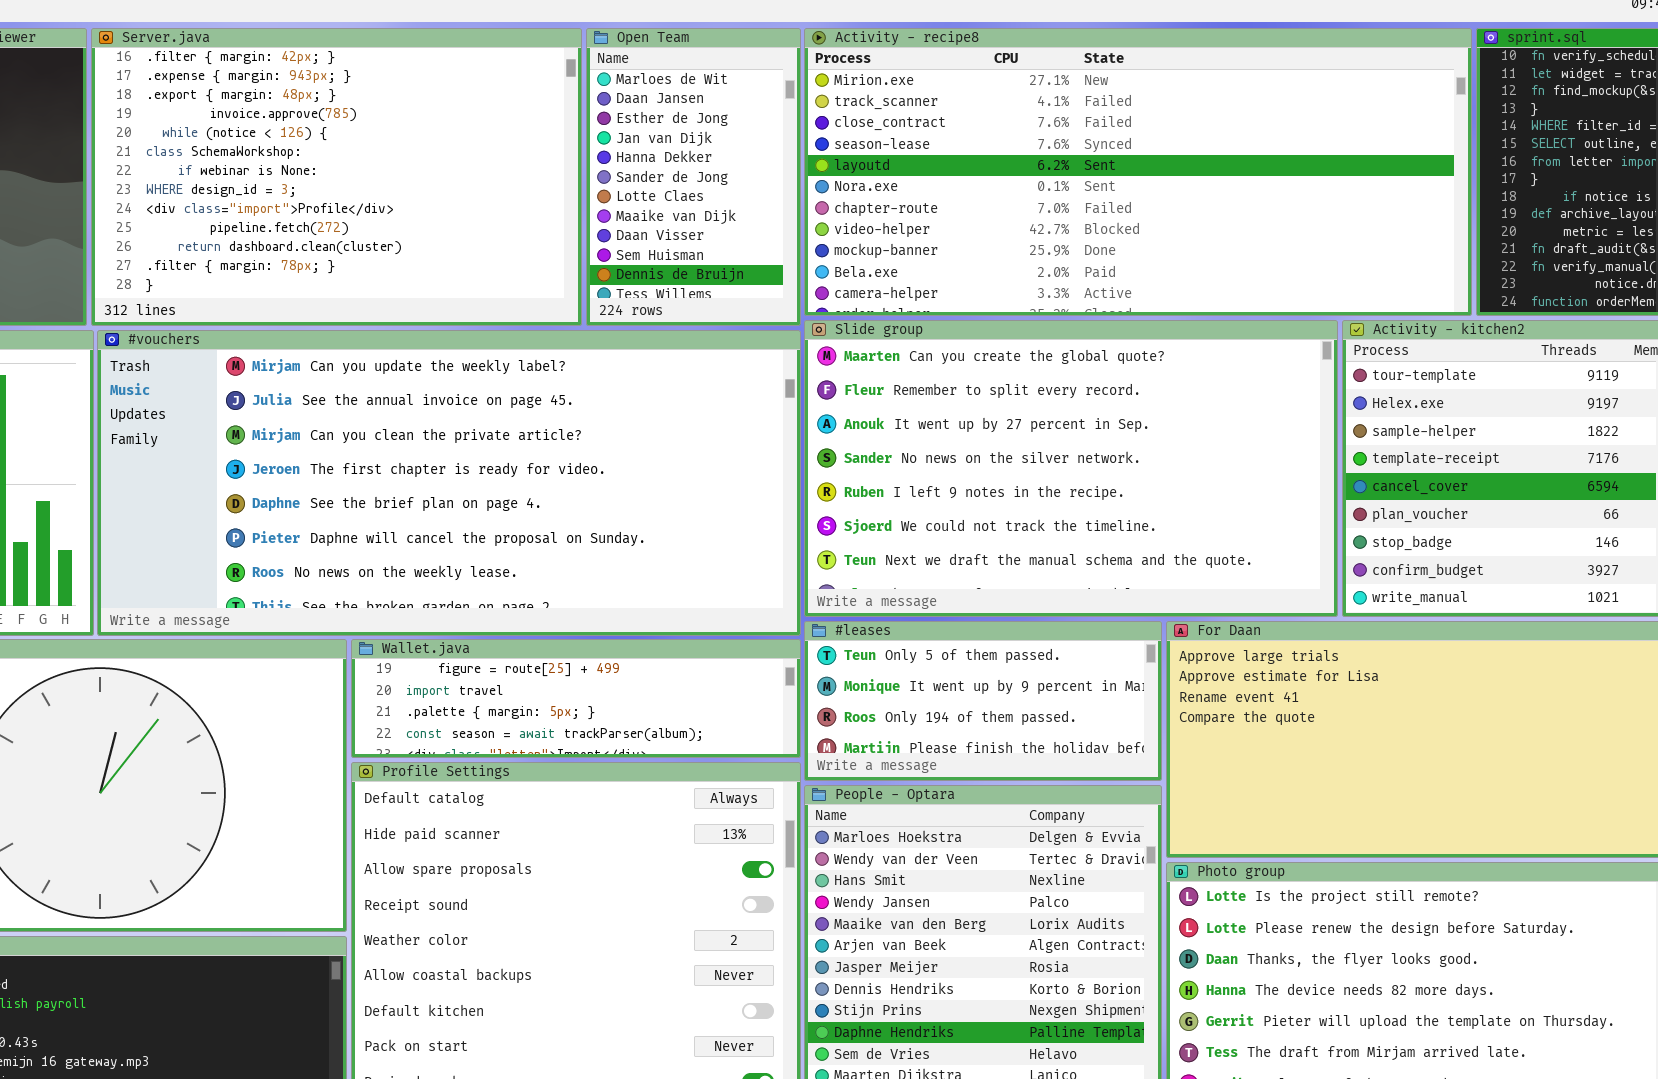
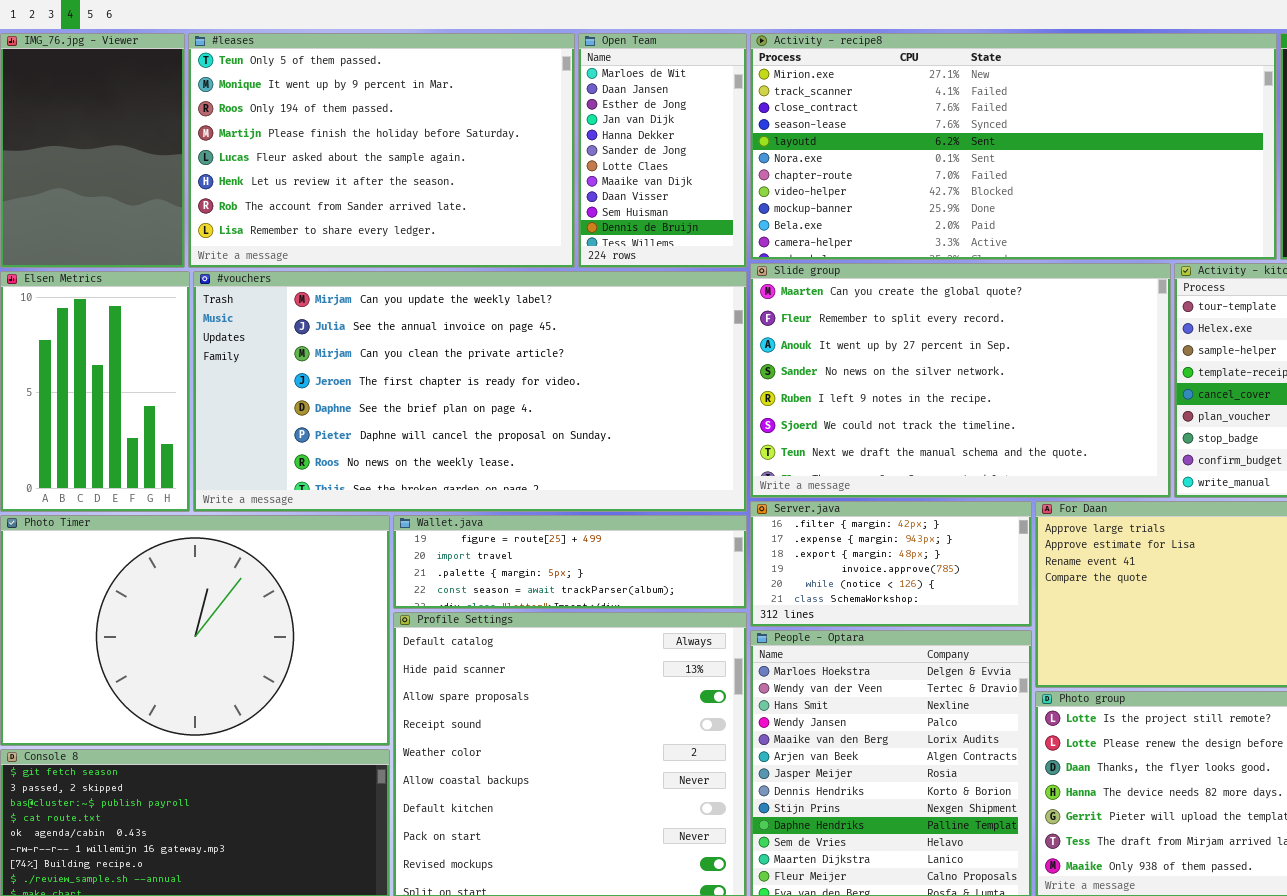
Server.java: [91,28,582,326] -> [750,501,1032,627], moved, resized
#leases: [804,621,1162,781] -> [188,33,575,268], moved, resized

